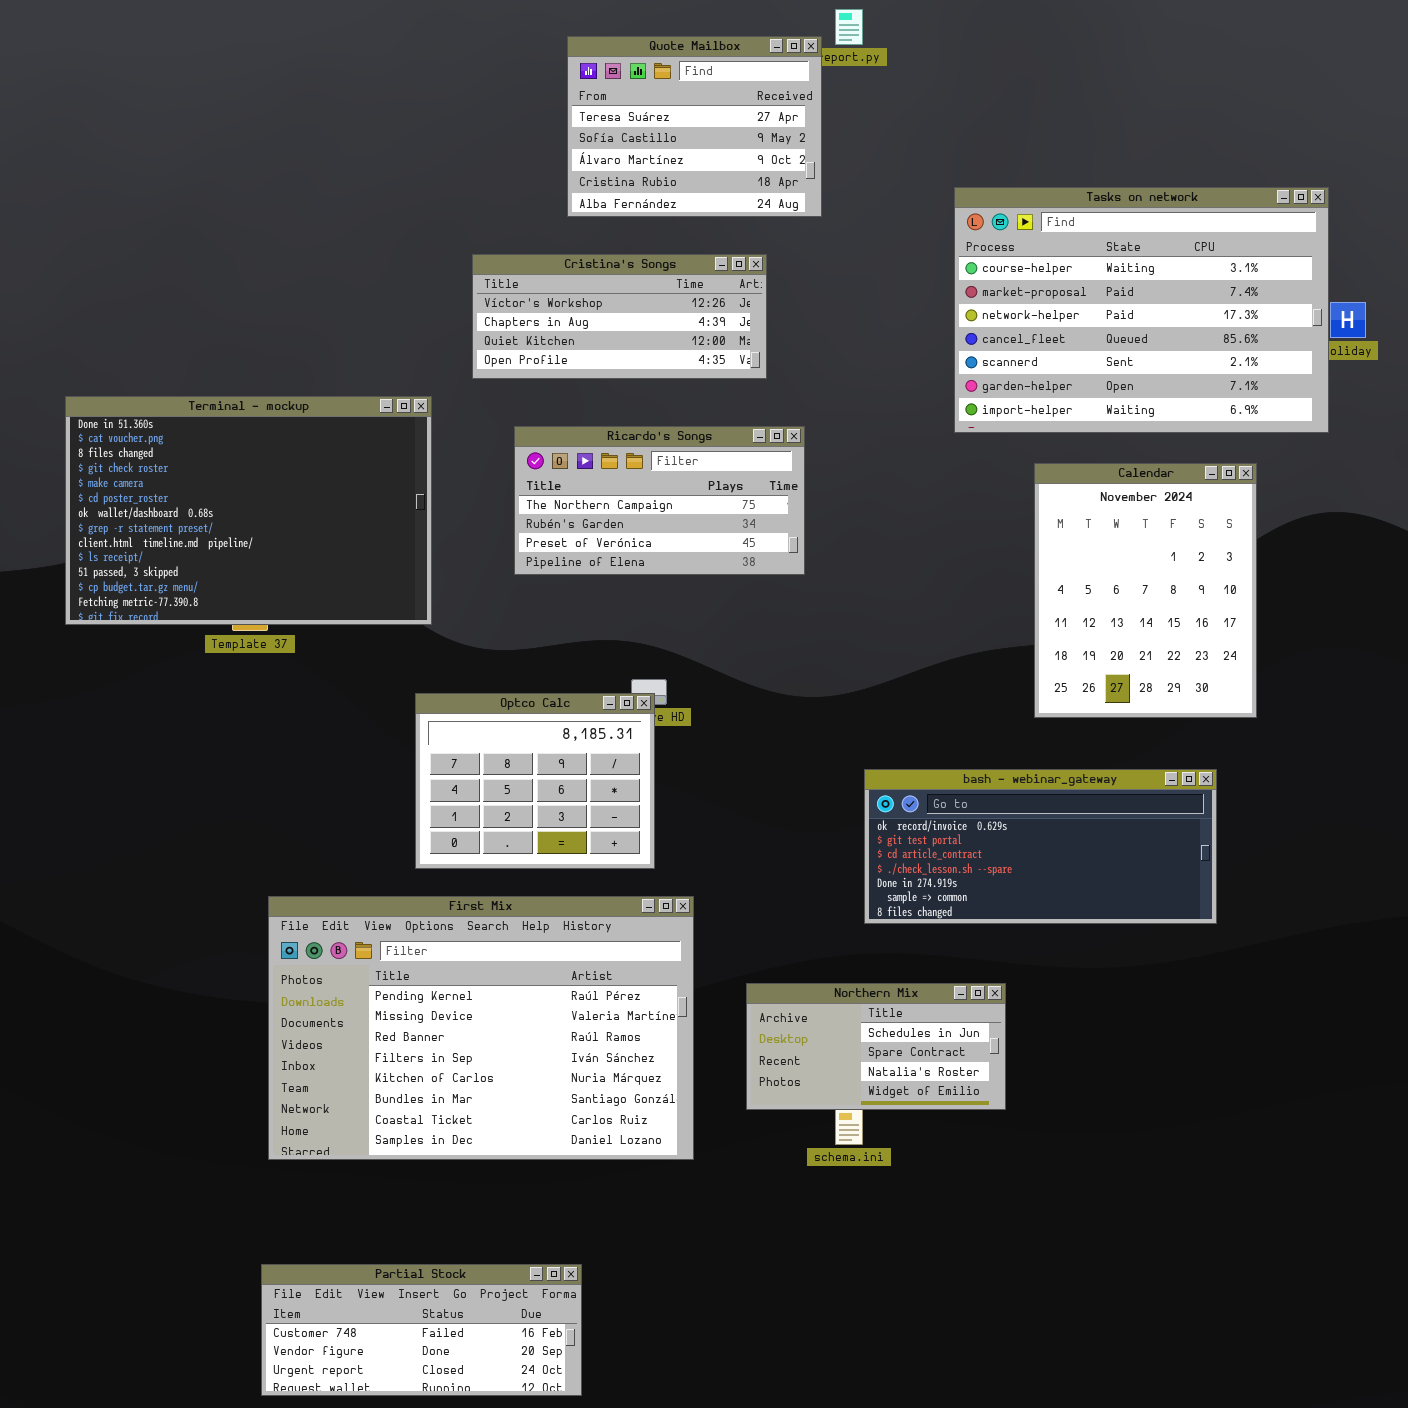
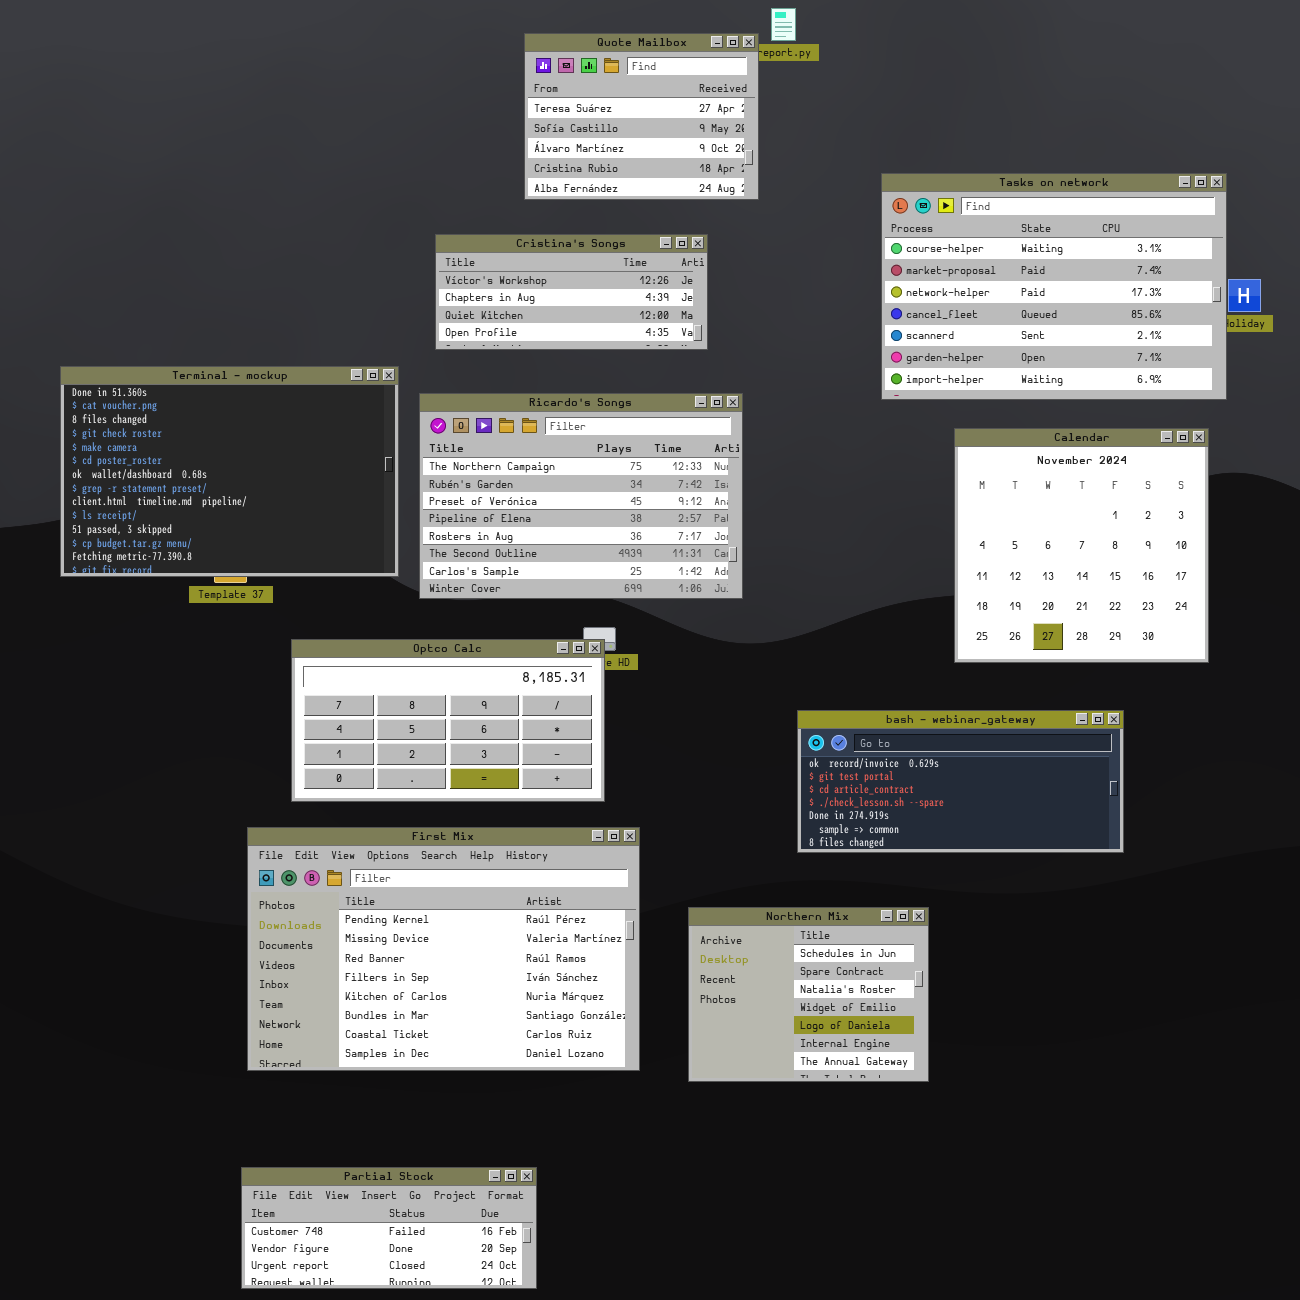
Ricardo's Songs: [514,426,805,575] -> [419,393,743,599], resized
Calendar: [1034,463,1257,718] -> [954,428,1209,663], resized
Optco Calc: [415,693,655,869] -> [291,639,605,802], resized
Northern Mix: [746,983,1006,1110] -> [688,907,929,1082], resized

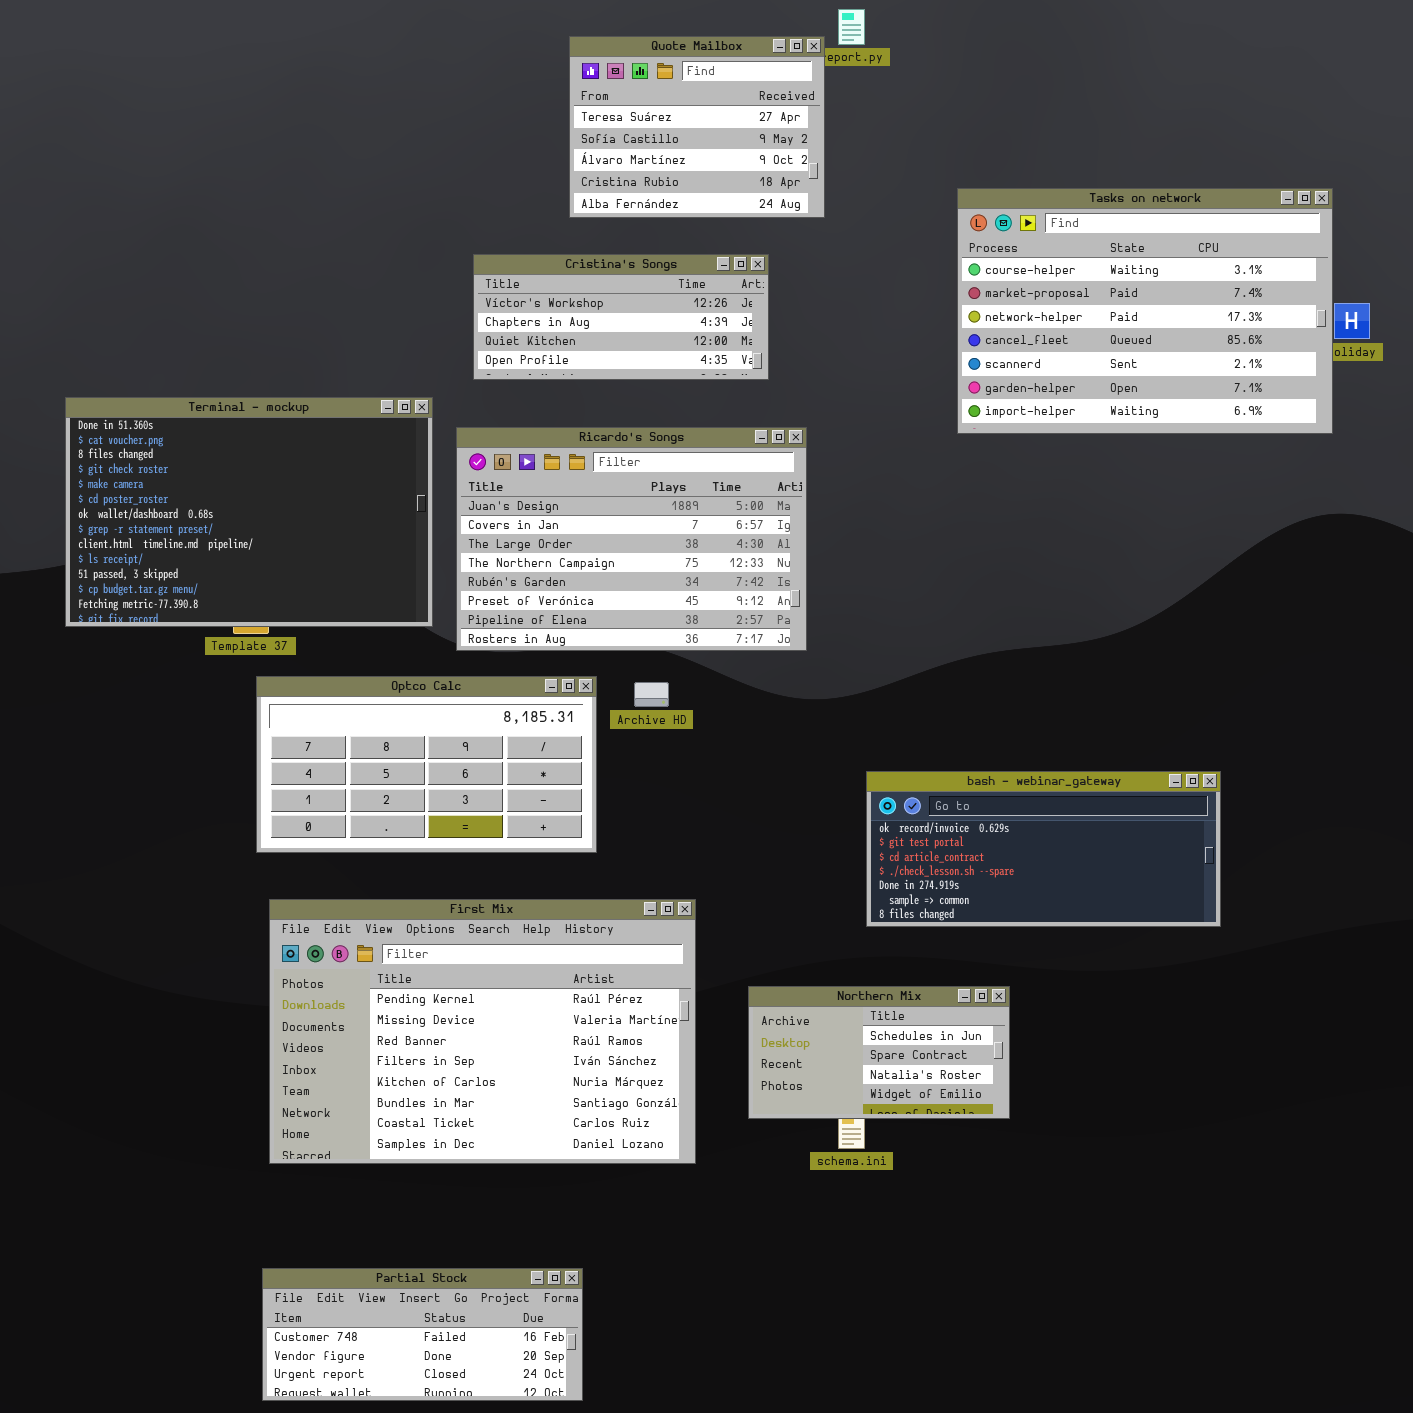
Ricardo's Songs: [419,393,743,599] -> [456,427,807,651], scrolled up 3 rows
Calendar: [954,428,1209,663] -> none, closed
Optco Calc: [291,639,605,802] -> [256,676,597,853], moved
Northern Mix: [688,907,929,1082] -> [748,986,1010,1119], resized

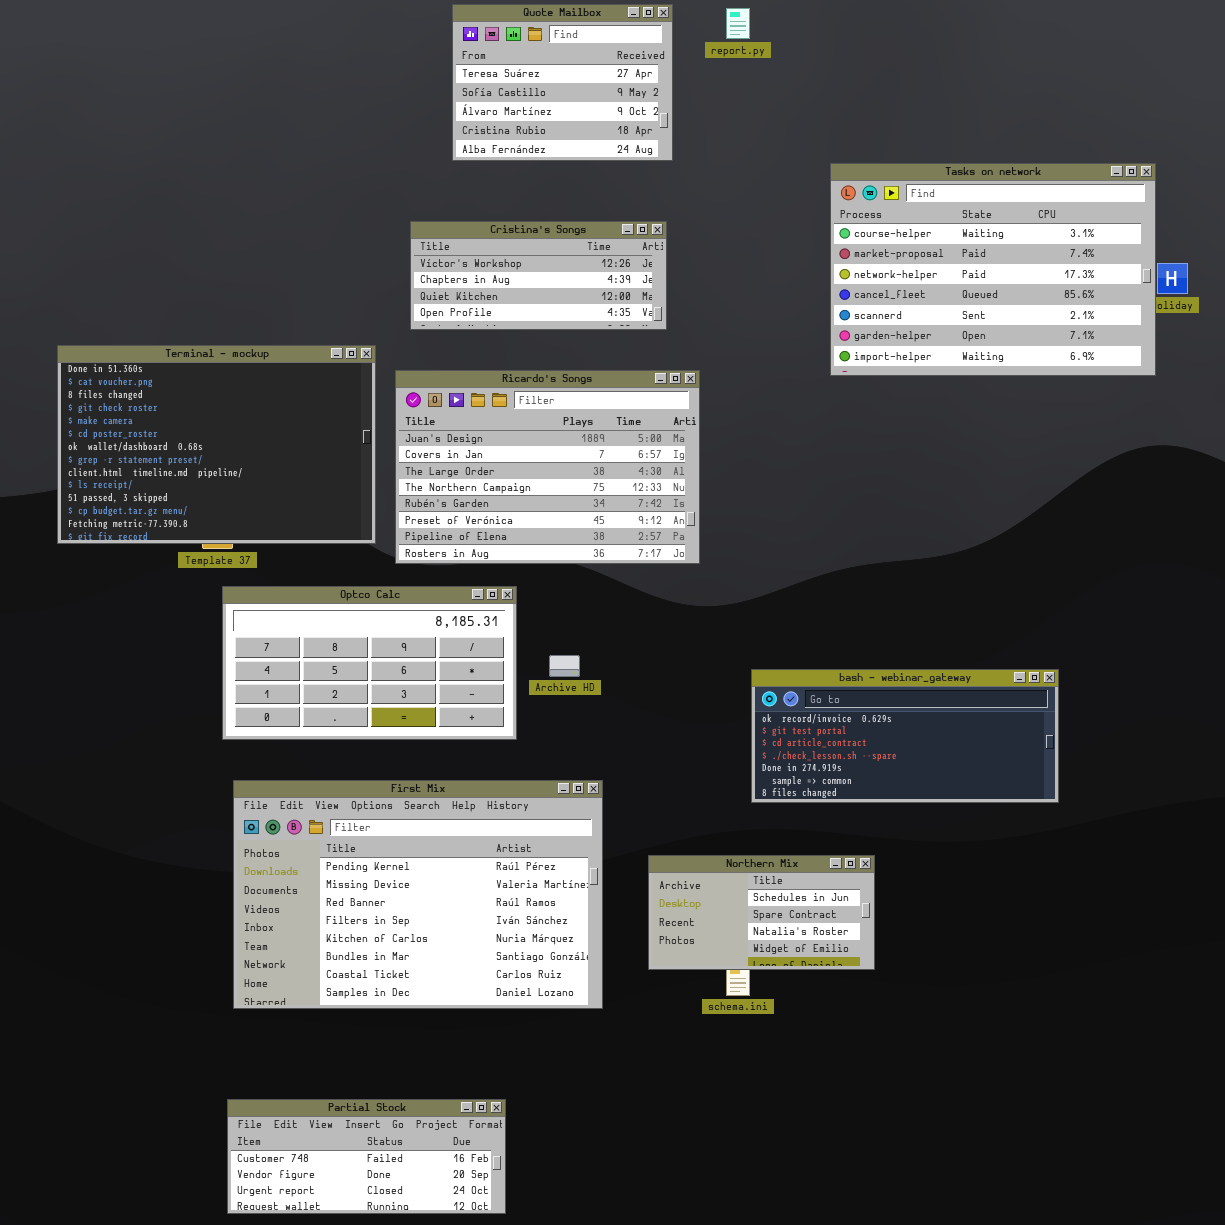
Quote Mailbox: [569,36,825,218] -> [452,4,673,161], moved
Archive HD: [634,682,669,707] -> [549,655,580,677], moved

